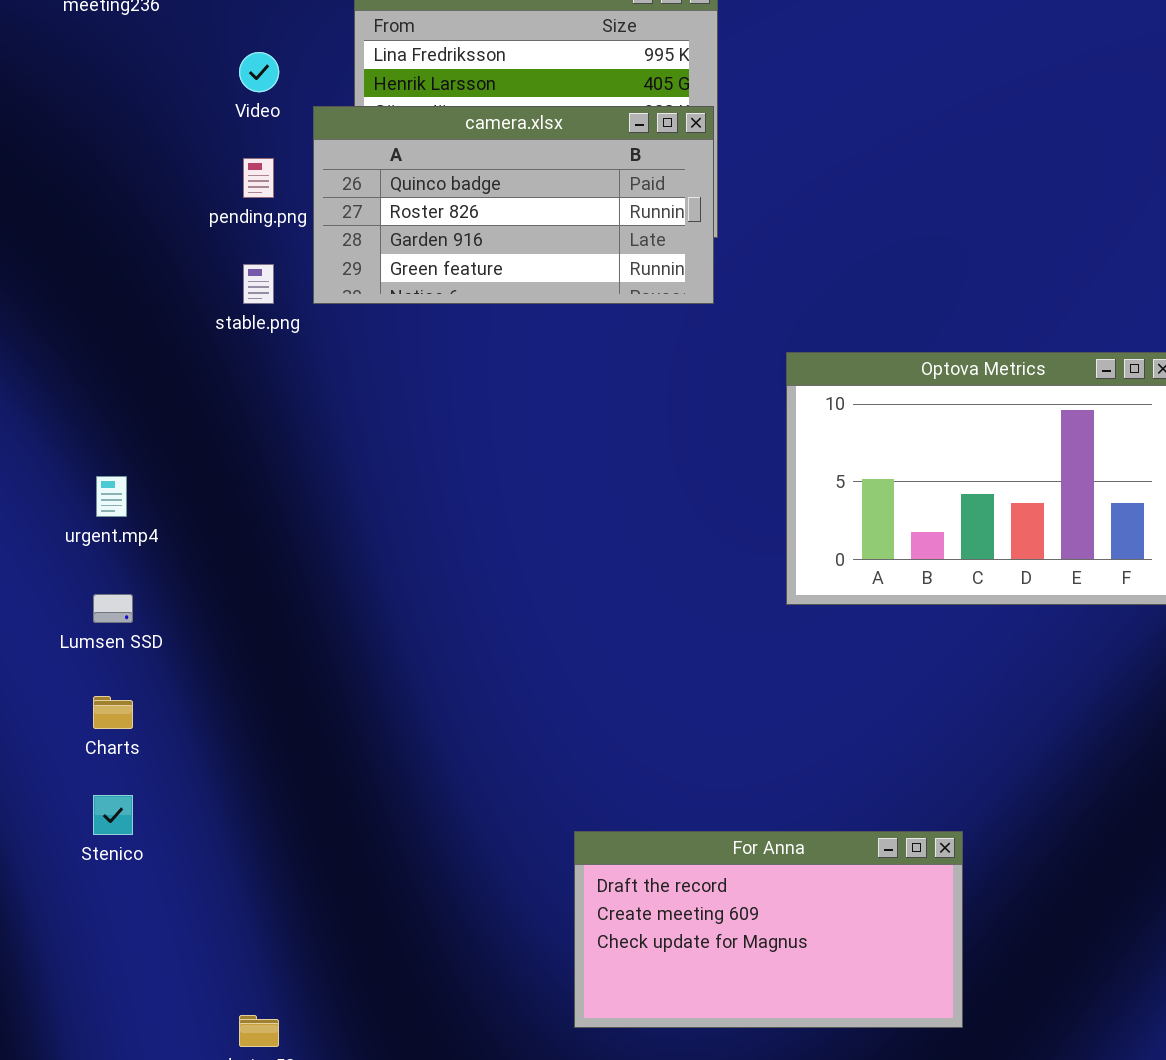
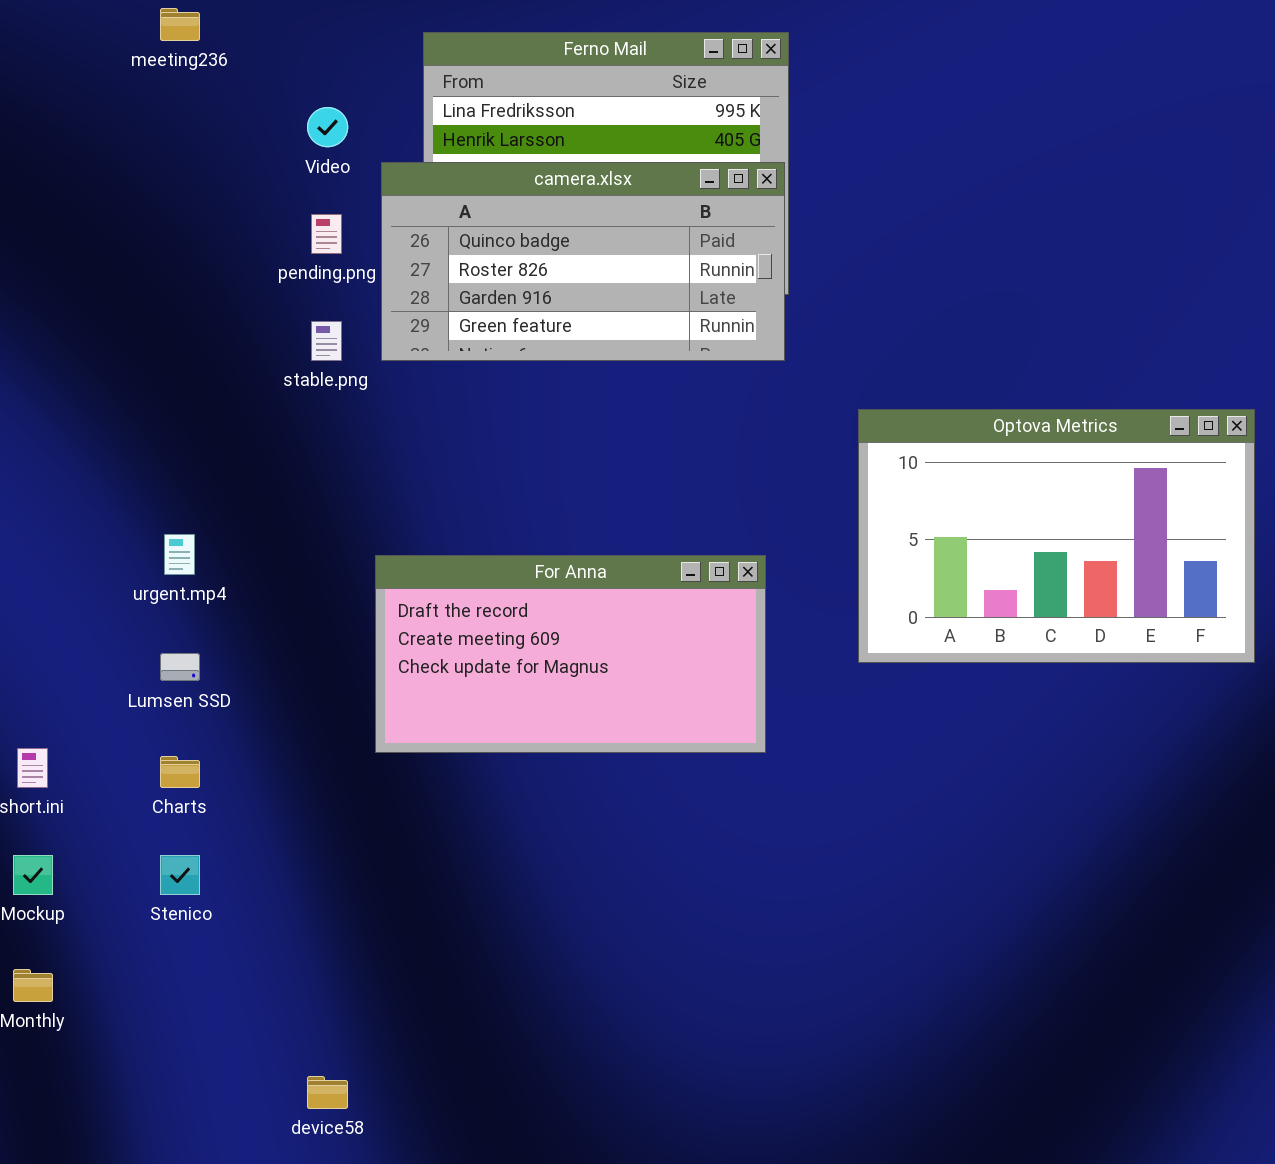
For Anna: [574,831,963,1028] -> [375,555,766,753], moved

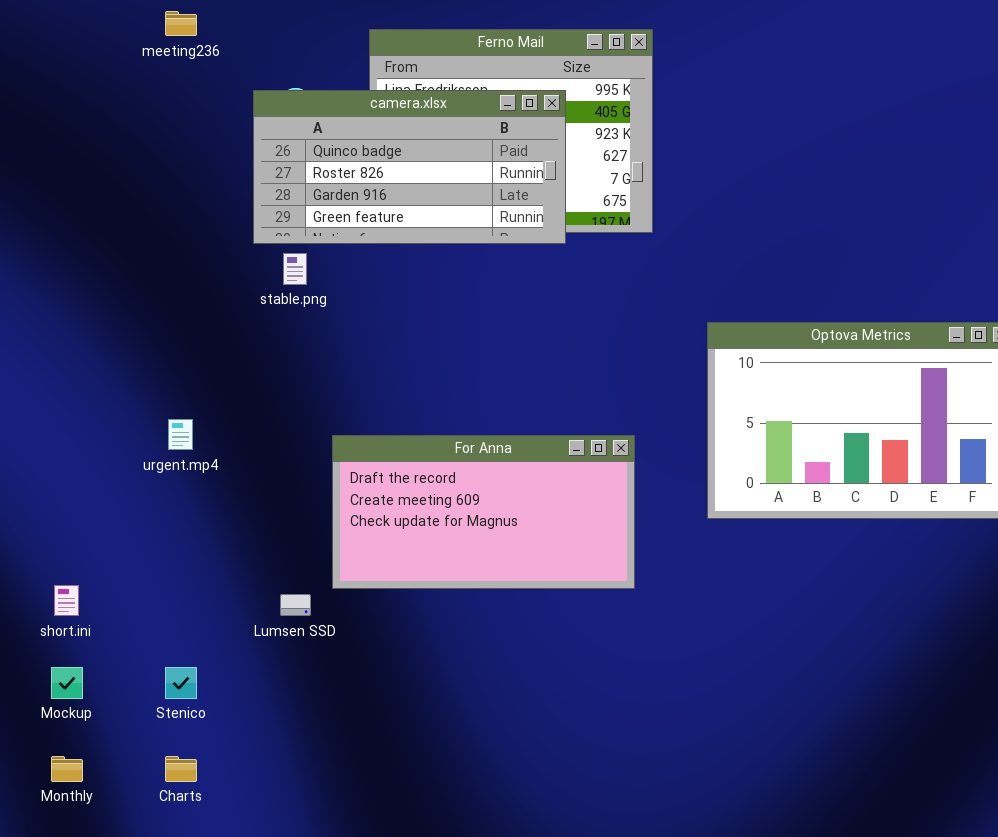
camera.xlsx: [381,162,785,361] -> [253,90,566,244], moved
Lumsen SSD: [160,653,200,681] -> [280,594,311,616], moved
Charts: [160,756,200,788] -> [165,756,197,782], moved

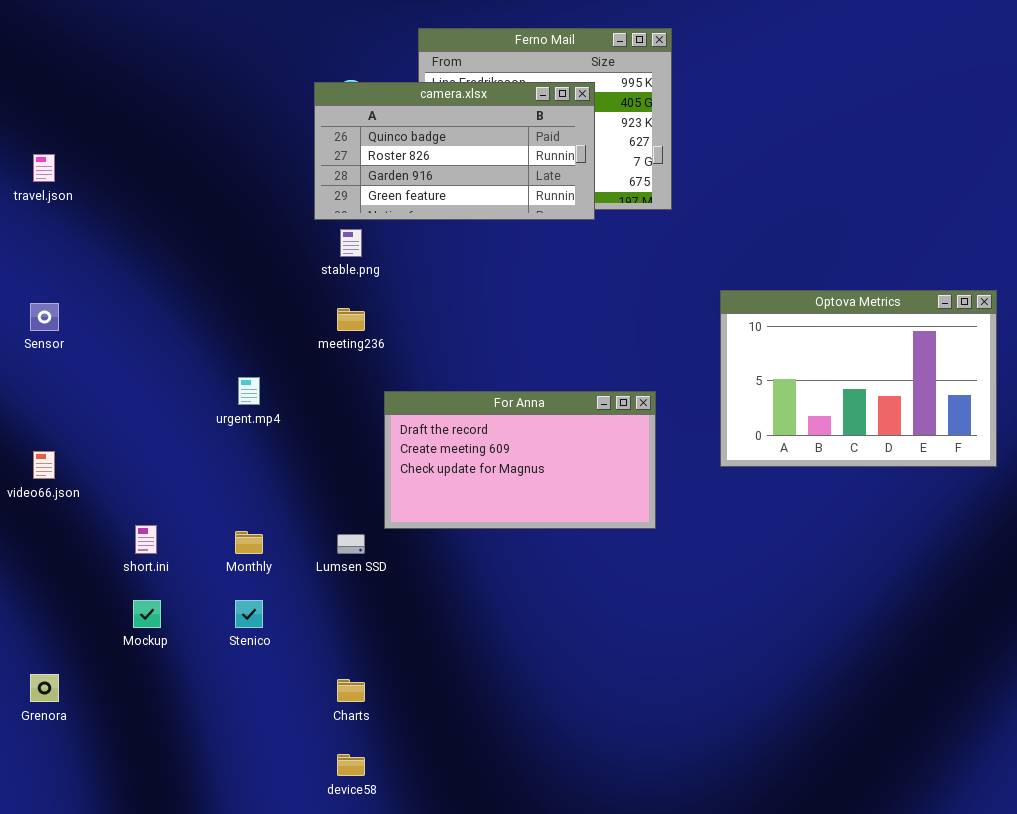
meeting236: [165,11,197,36] -> [337,308,365,331], moved
Monthly: [51,756,83,782] -> [235,531,263,554], moved
Charts: [165,756,197,782] -> [337,679,365,702], moved

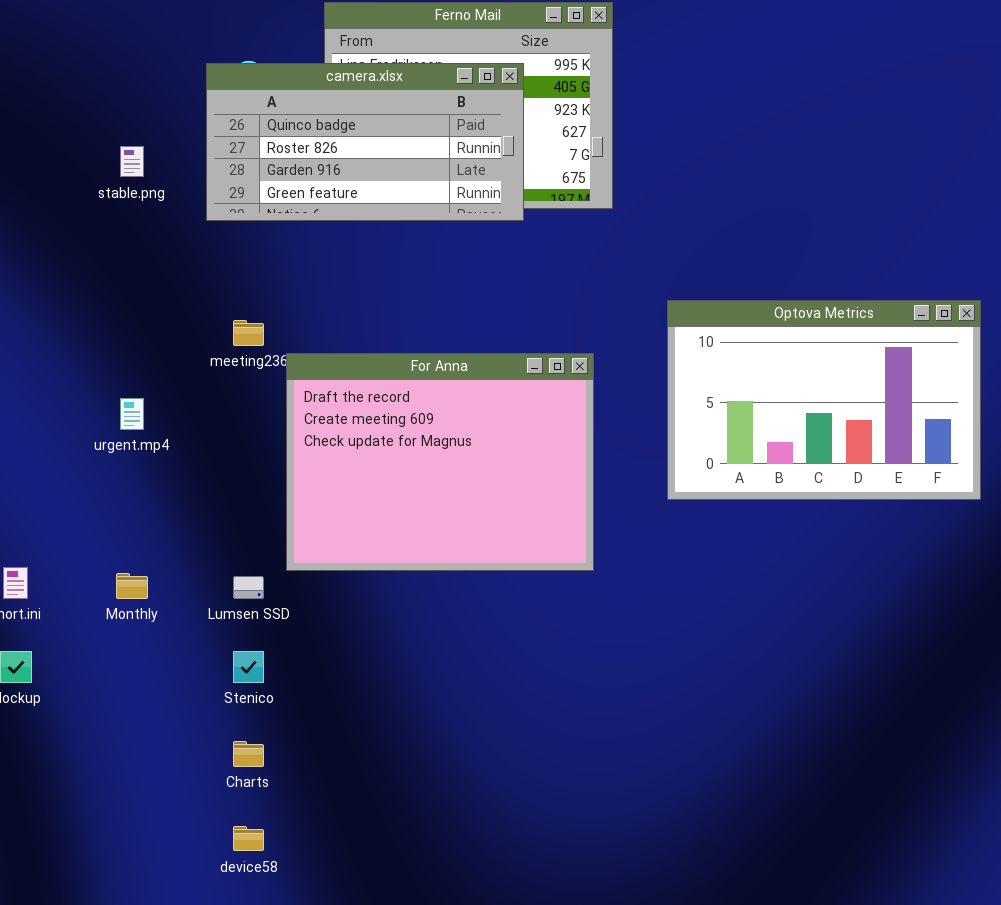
stable.png: [340,229,362,257] -> [120,146,144,177], moved
For Anna: [384,391,656,529] -> [286,353,594,571], resized
Stenico: [235,600,263,628] -> [233,651,264,683], moved

